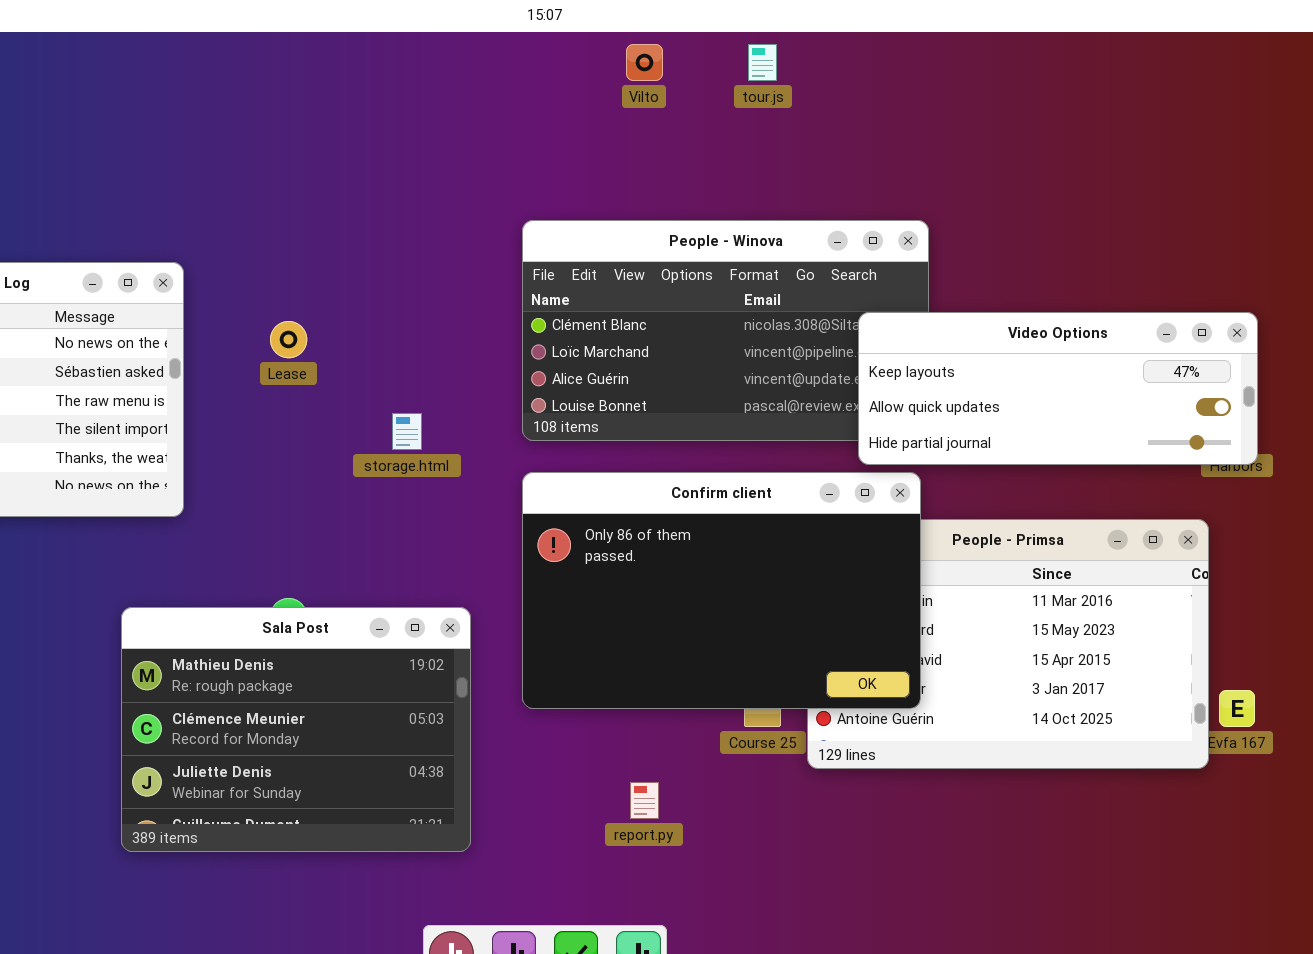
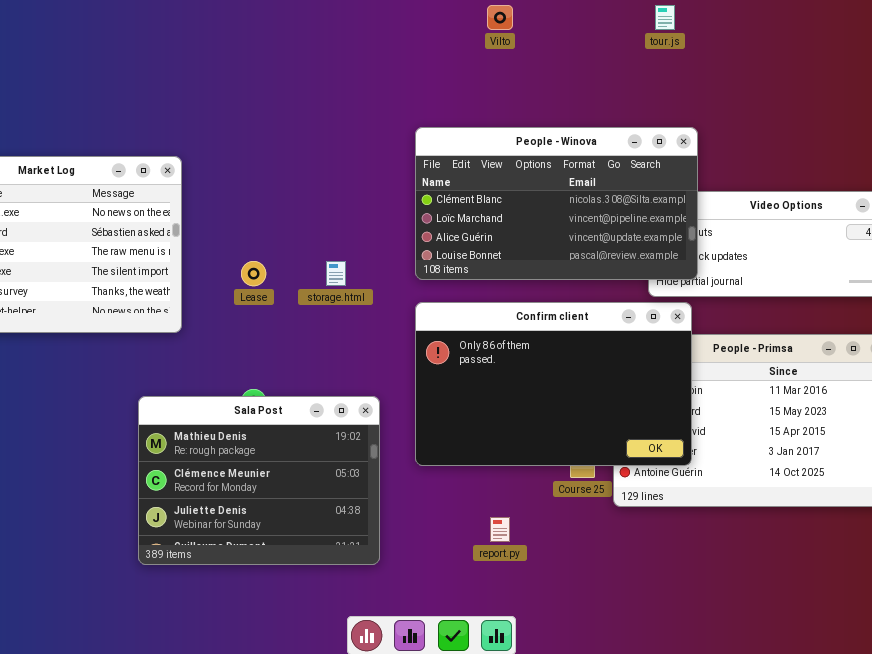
tour.js: [748,44,777,81] -> [655,5,675,30], moved
People - Winova: [522,220,929,441] -> [415,127,698,280], raised
Lease: [270,321,307,358] -> [241,261,266,286], moved

